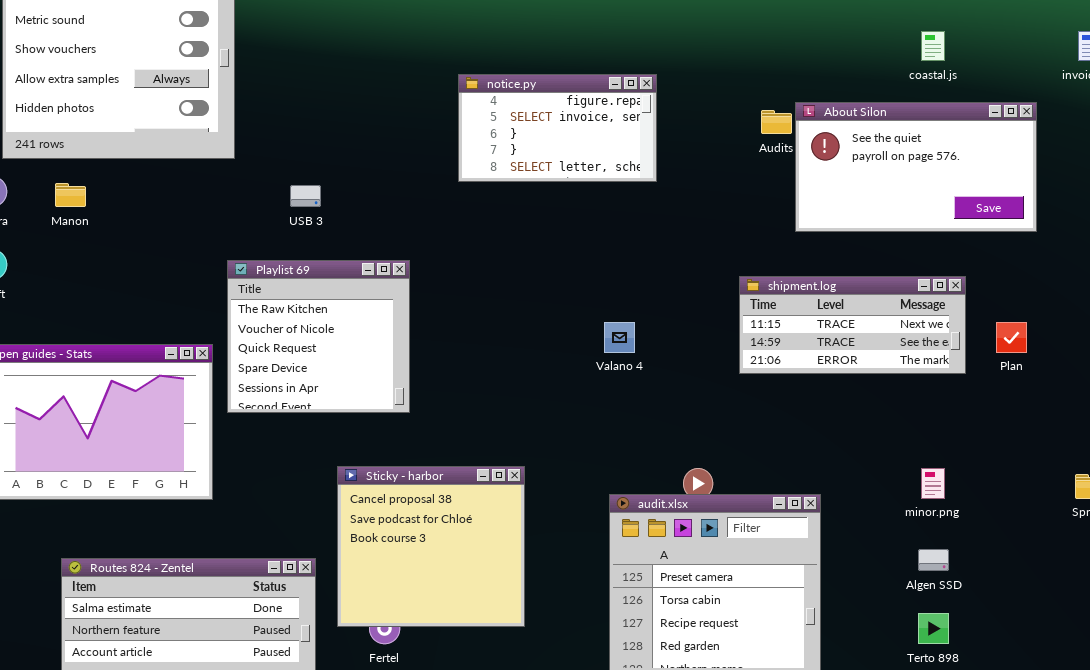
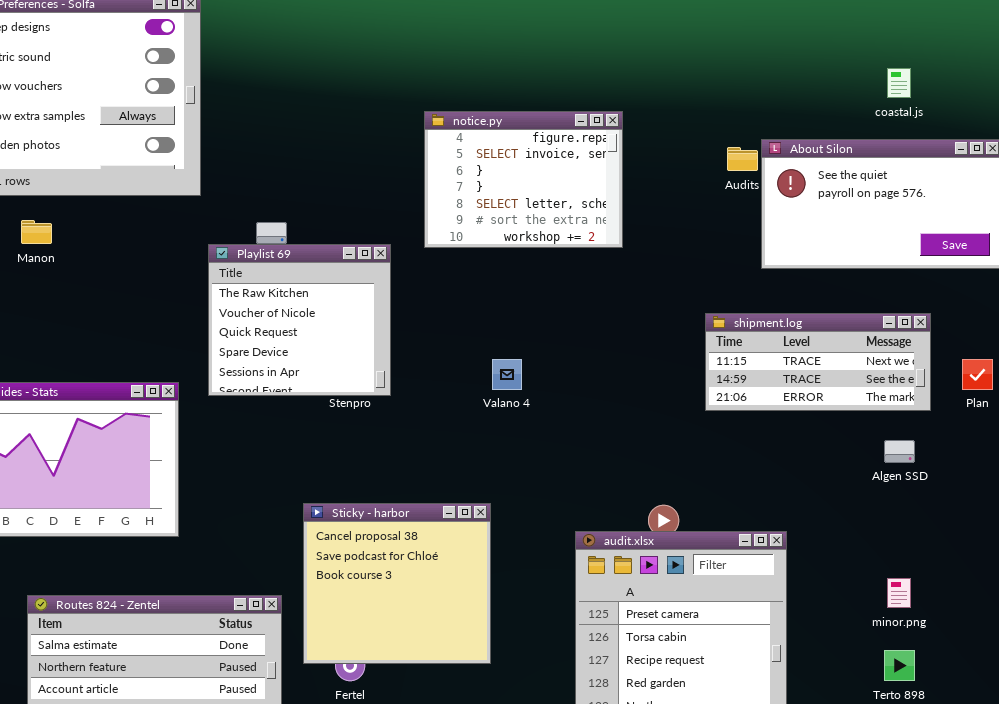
notice.py: [458,74,657,182] -> [424,111,623,248], resized
Playlist 69: [227,260,410,413] -> [208,244,391,396], moved
Valano 4: [604,322,635,353] -> [492,359,522,390], moved
minor.png: [921,468,945,499] -> [887,578,911,608], moved
Algen SSD: [918,549,949,571] -> [884,440,915,463], moved

